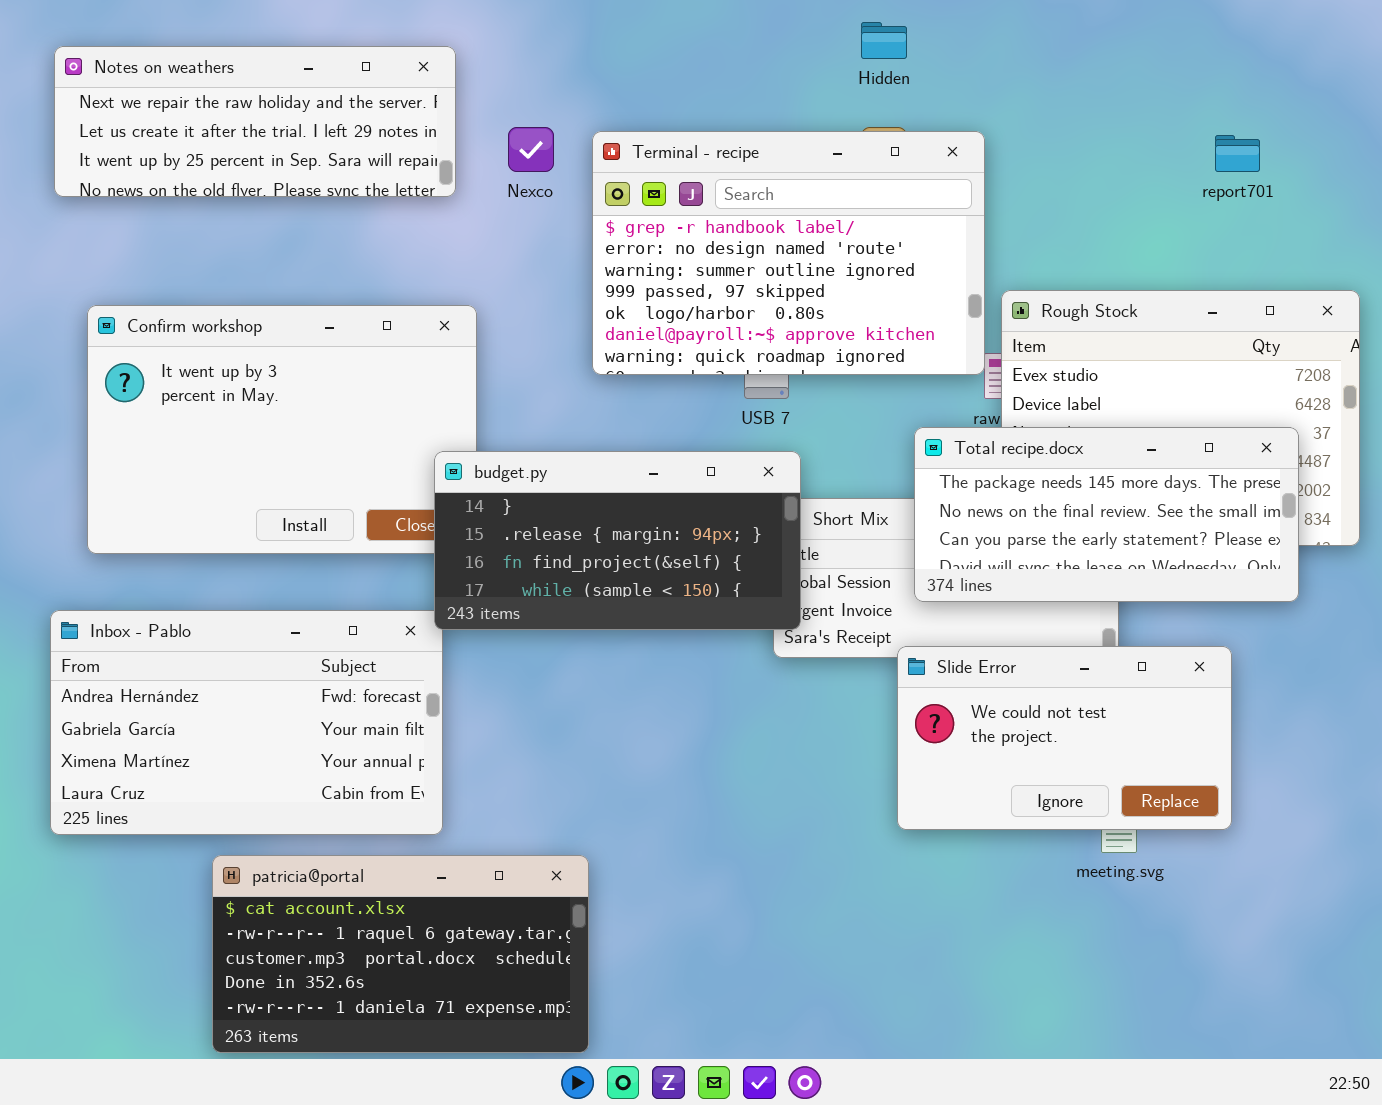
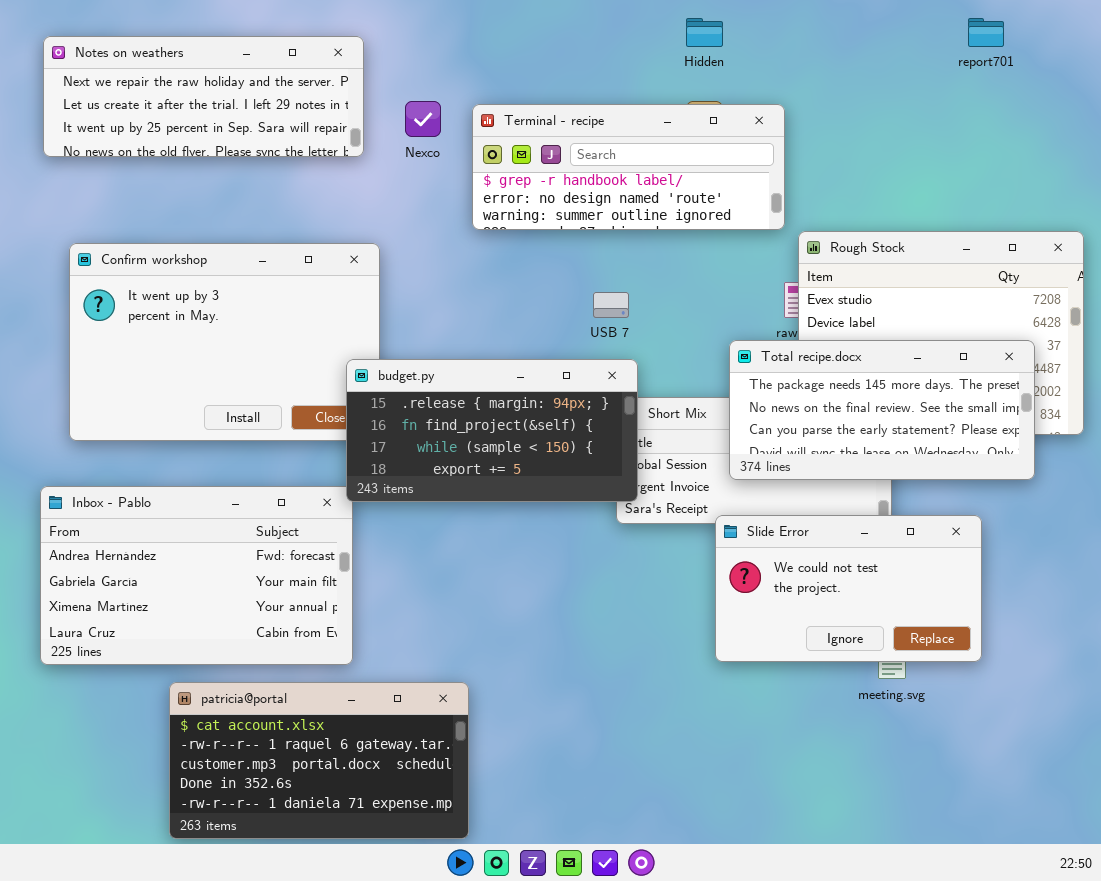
Terminal - recipe: [592,131,985,375] -> [472,104,785,230], resized
report701: [1215,135,1260,172] -> [968,18,1004,47], moved
budget.py: [434,451,801,630] -> [346,359,638,502], scrolled down 1 row

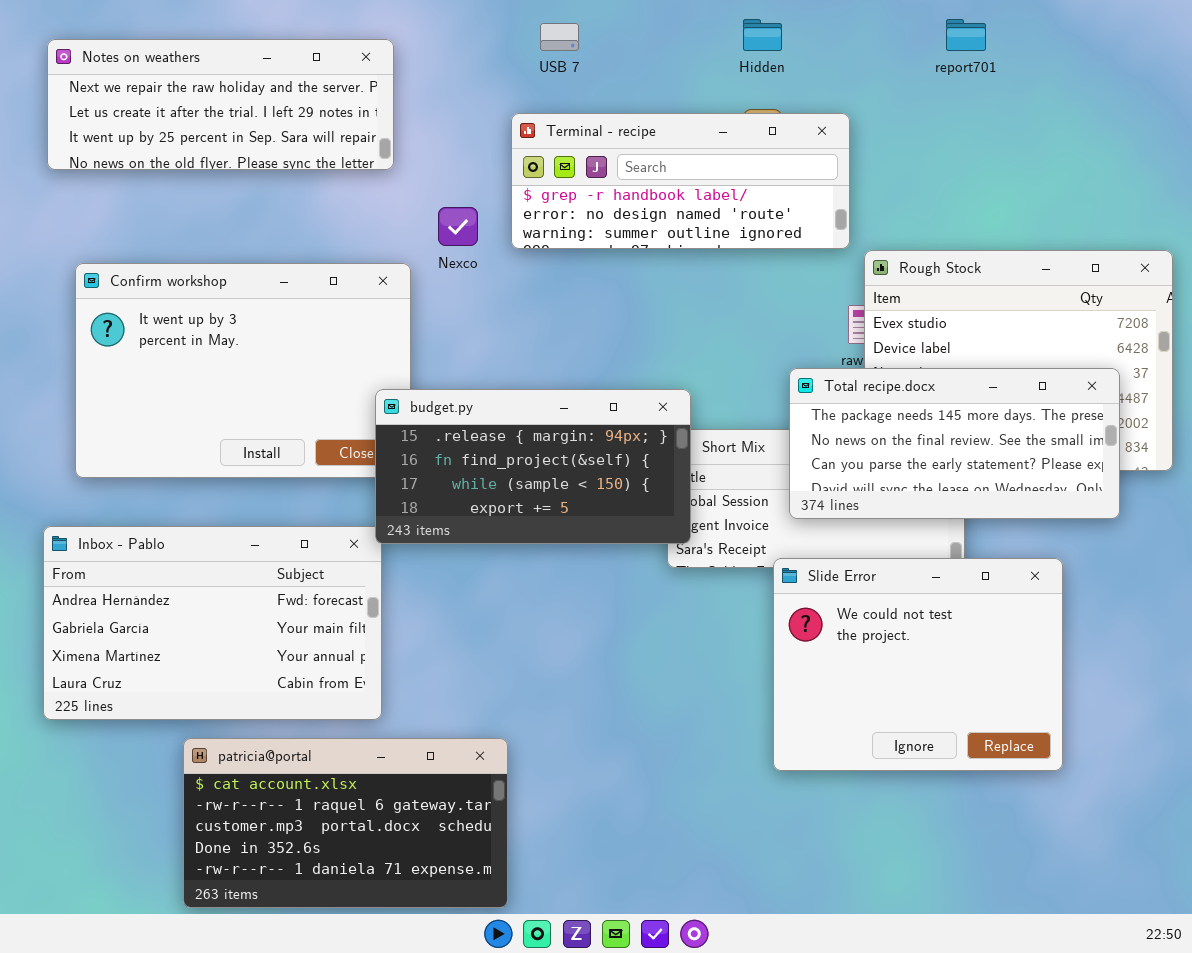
report701: [968,18,1004,47] -> [946,19,986,51], moved
Nexco: [405,101,441,137] -> [438,207,478,246], moved
USB 7: [593,292,629,318] -> [540,23,579,51], moved
Slide Error: [715,515,982,662] -> [773,558,1063,771], resized

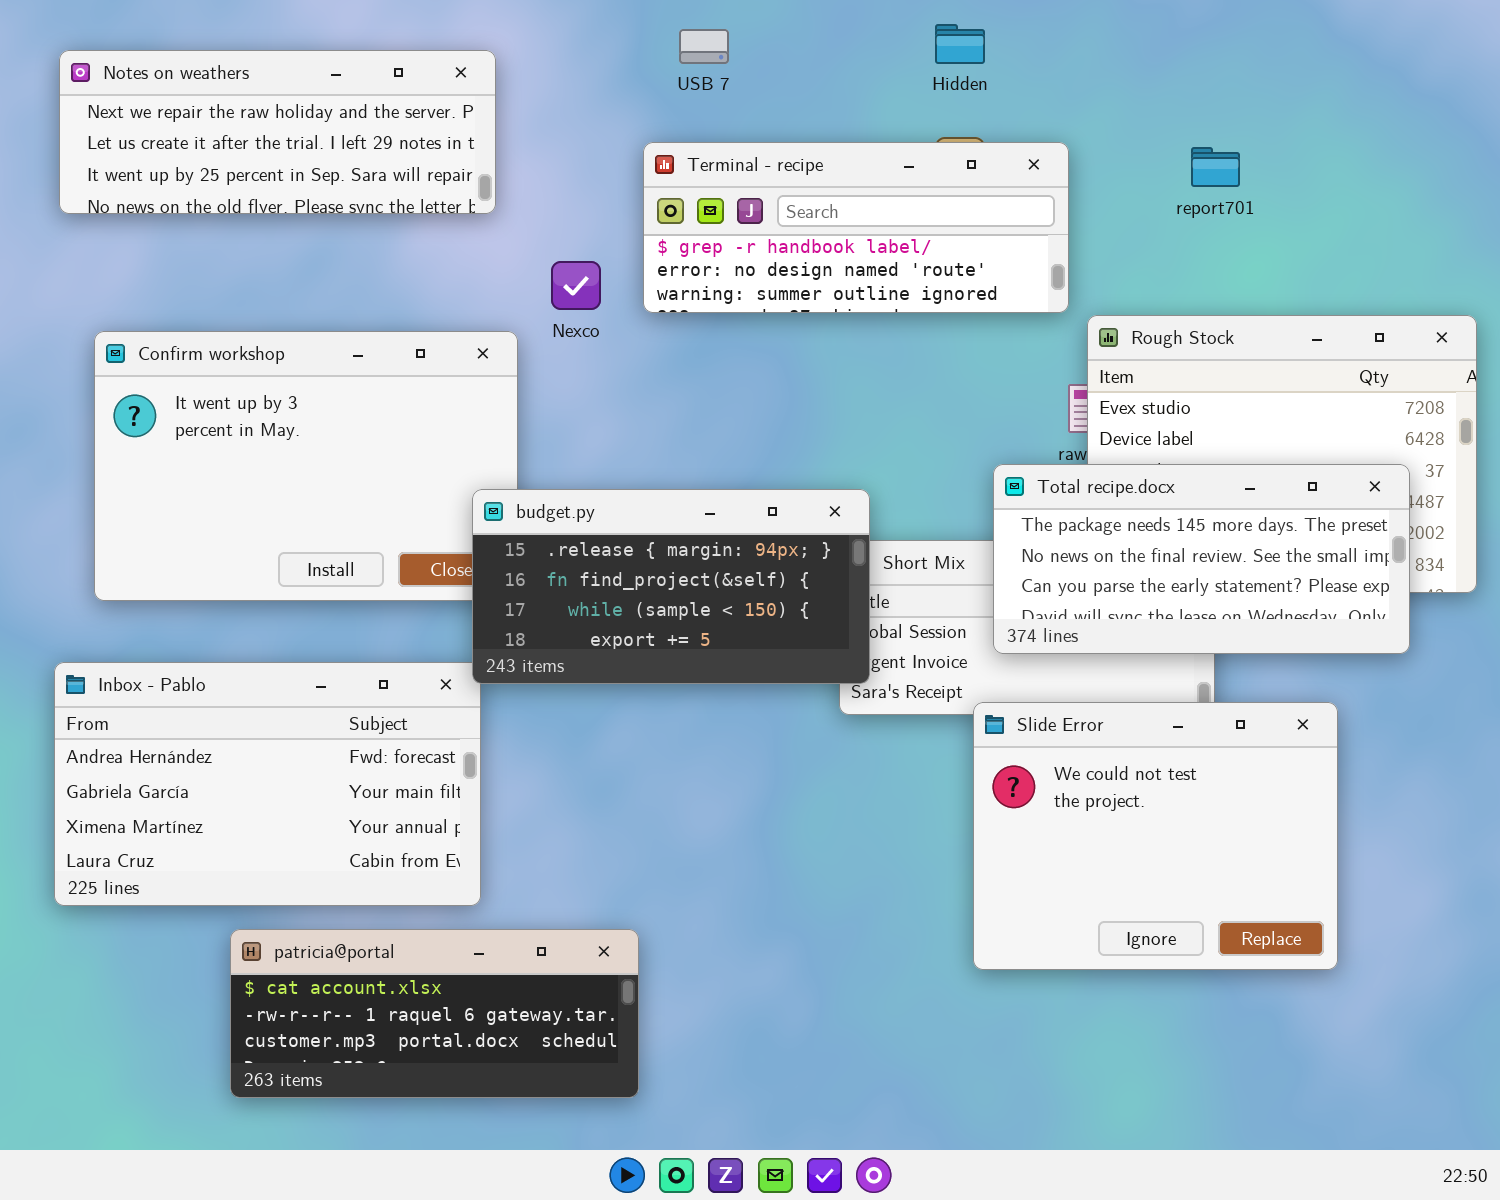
report701: [946,19,986,51] -> [1191,147,1240,187], moved
patricia@portal: [183,738,508,908] -> [230,929,639,1098], resized

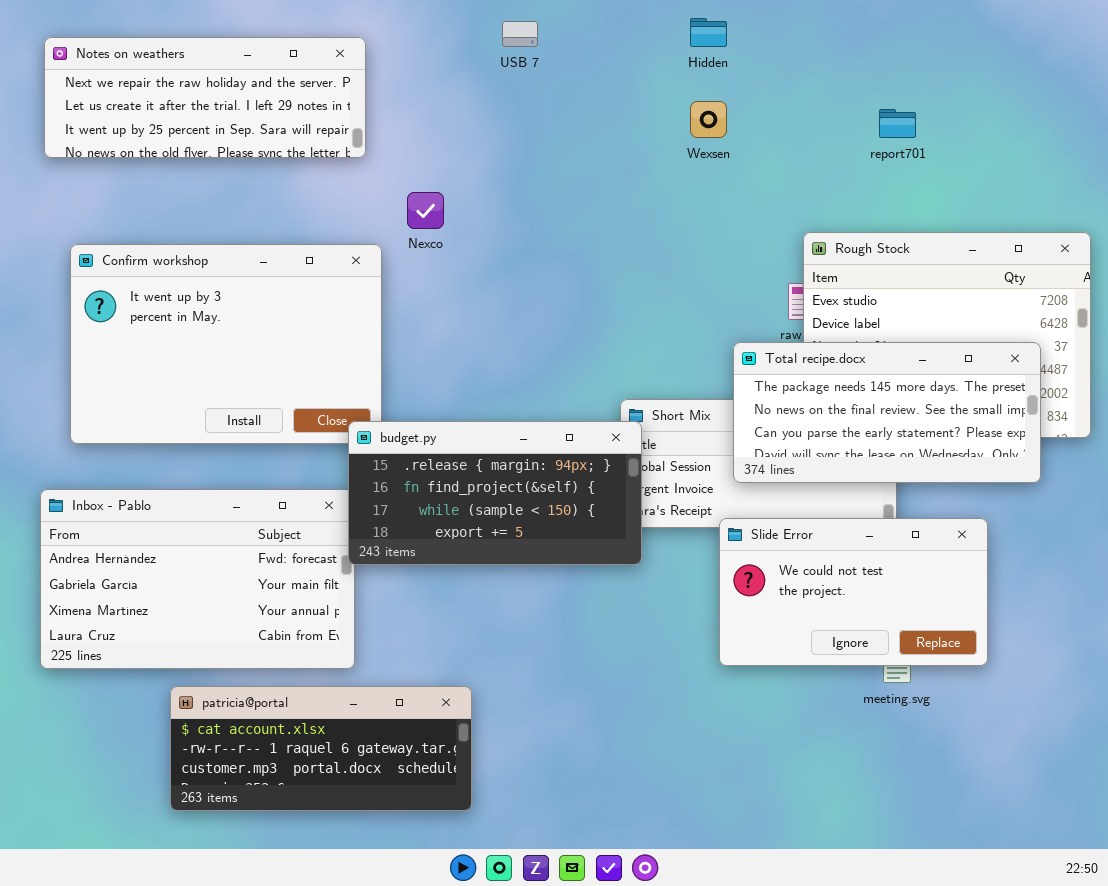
Terminal - recipe: [643,142,1069,313] -> none, closed
budget.py: [472,489,870,684] -> [348,421,642,565], moved
Slide Error: [973,702,1338,970] -> [719,518,988,666], resized

